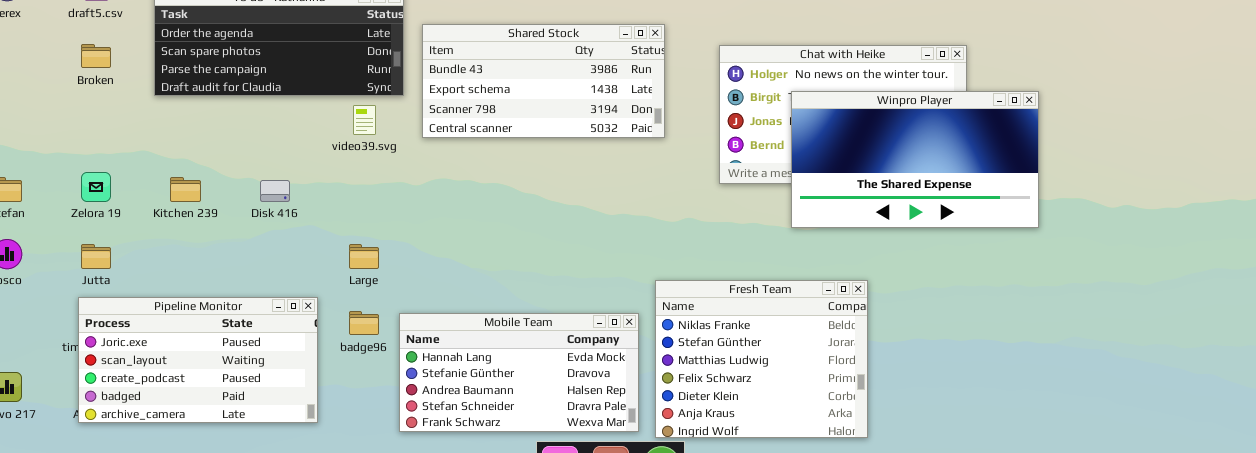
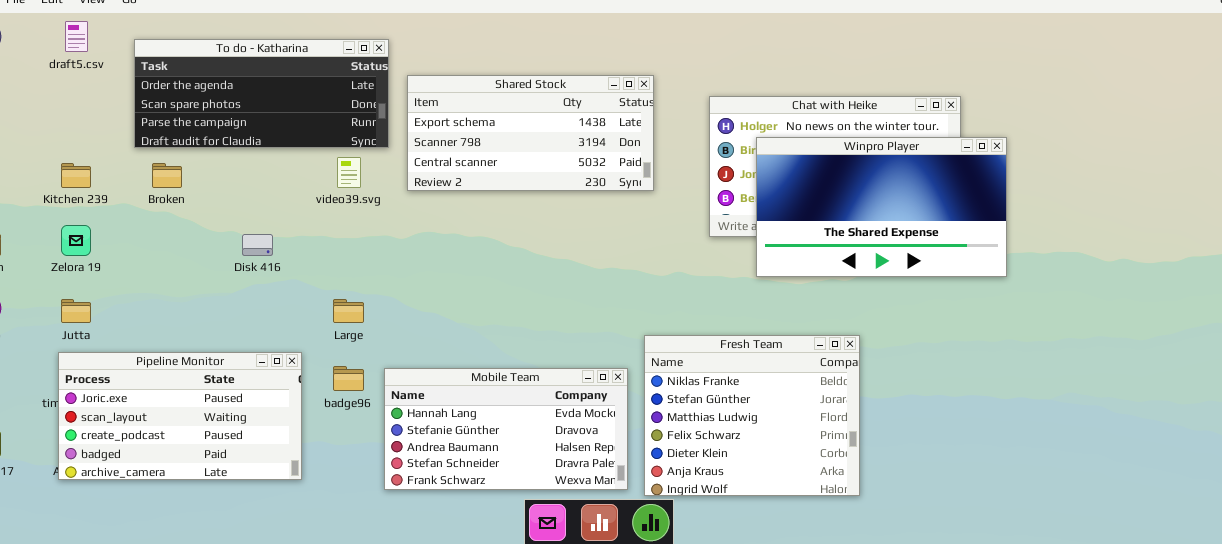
Shared Stock: [422,24,665,138] -> [407,75,654,191], scrolled down 1 row
Broken: [81,44,111,68] -> [152,163,182,188], moved
Winpro Player: [791,91,1039,228] -> [756,137,1007,277], moved
Kitchen 239: [170,177,201,202] -> [61,163,91,188], moved

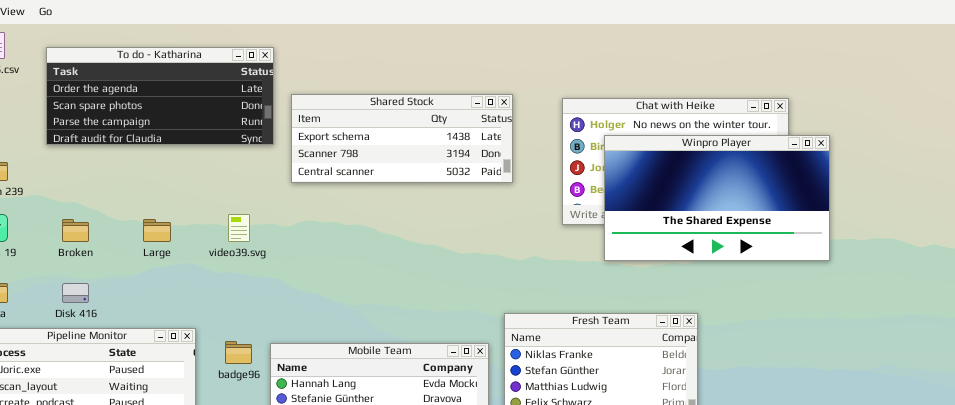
Shared Stock: [407,75,654,191] -> [291,94,513,183], resized
video39.svg: [337,157,361,188] -> [228,214,250,242], moved
Broken: [152,163,182,188] -> [62,219,89,242], moved
Disk 416: [242,234,273,256] -> [62,283,89,303], moved
Large: [333,299,364,323] -> [143,219,171,242], moved

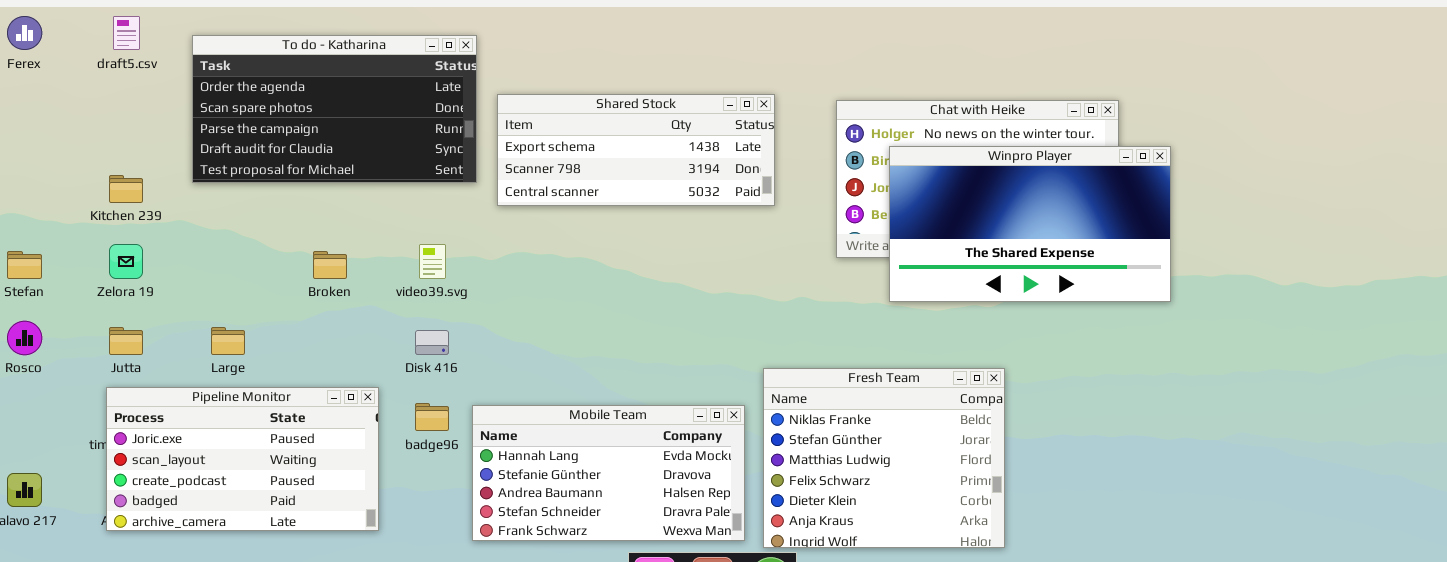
To do - Katharina: [46,47,274,145] -> [192,35,477,183], resized
Broken: [62,219,89,242] -> [313,251,347,279], moved
Large: [143,219,171,242] -> [211,327,245,355], moved
Disk 416: [62,283,89,303] -> [415,330,449,355], moved

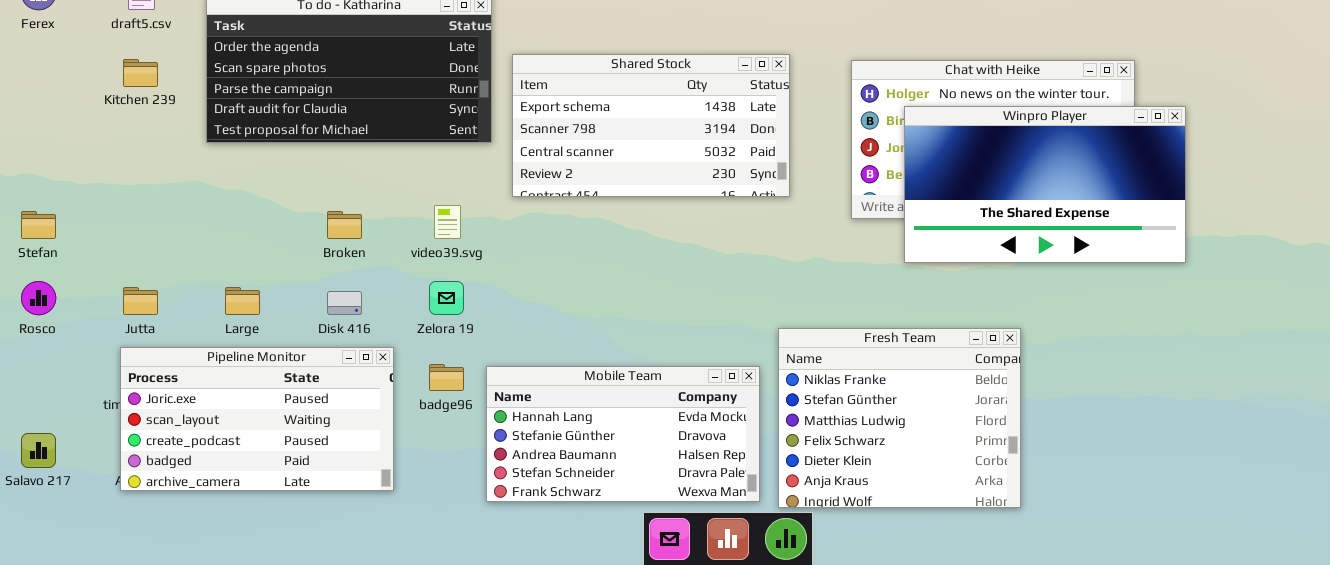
Shared Stock: [497,94,775,206] -> [512,54,790,197], resized
Kitchen 239: [109,175,143,203] -> [123,59,158,87], moved
Zelora 19: [109,244,143,279] -> [429,281,464,315], moved
Disk 416: [415,330,449,355] -> [327,291,362,315], moved

